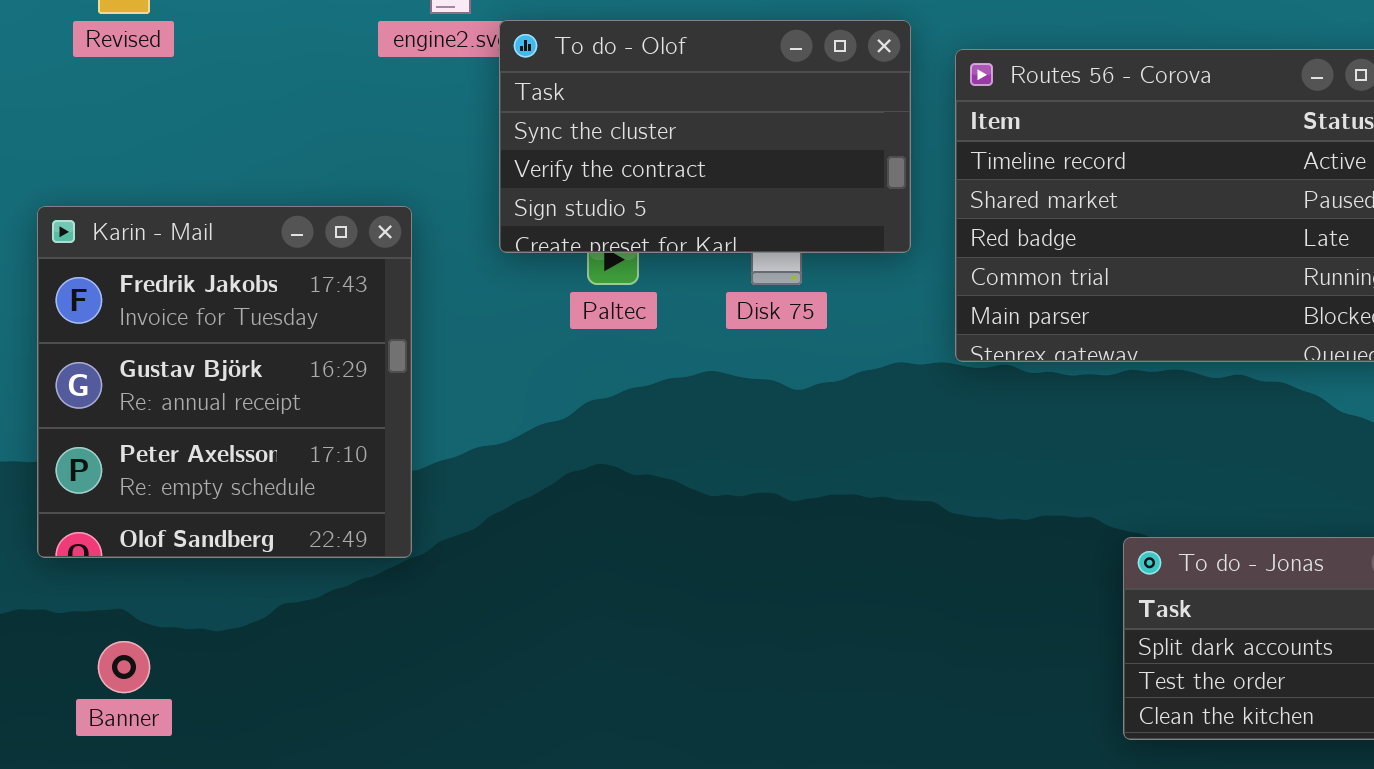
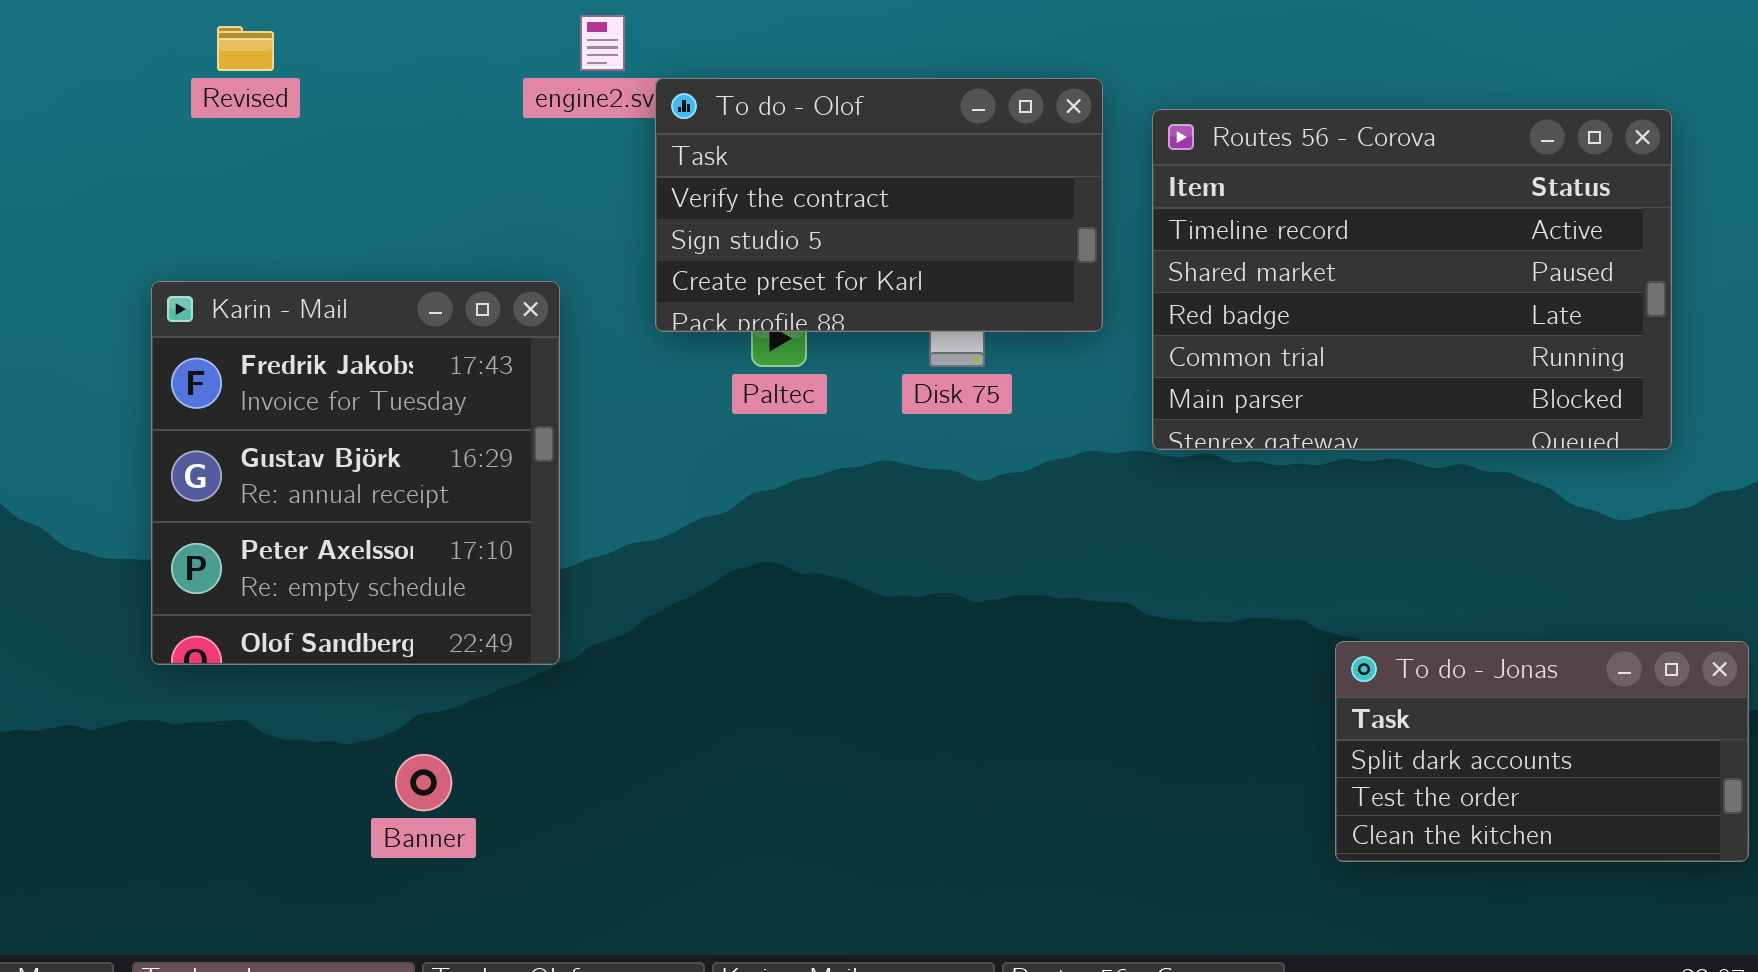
To do - Olof: [499,20,911,253] -> [655,78,1103,332], scrolled down 1 row
Banner: [98,641,150,693] -> [395,754,452,811], moved

